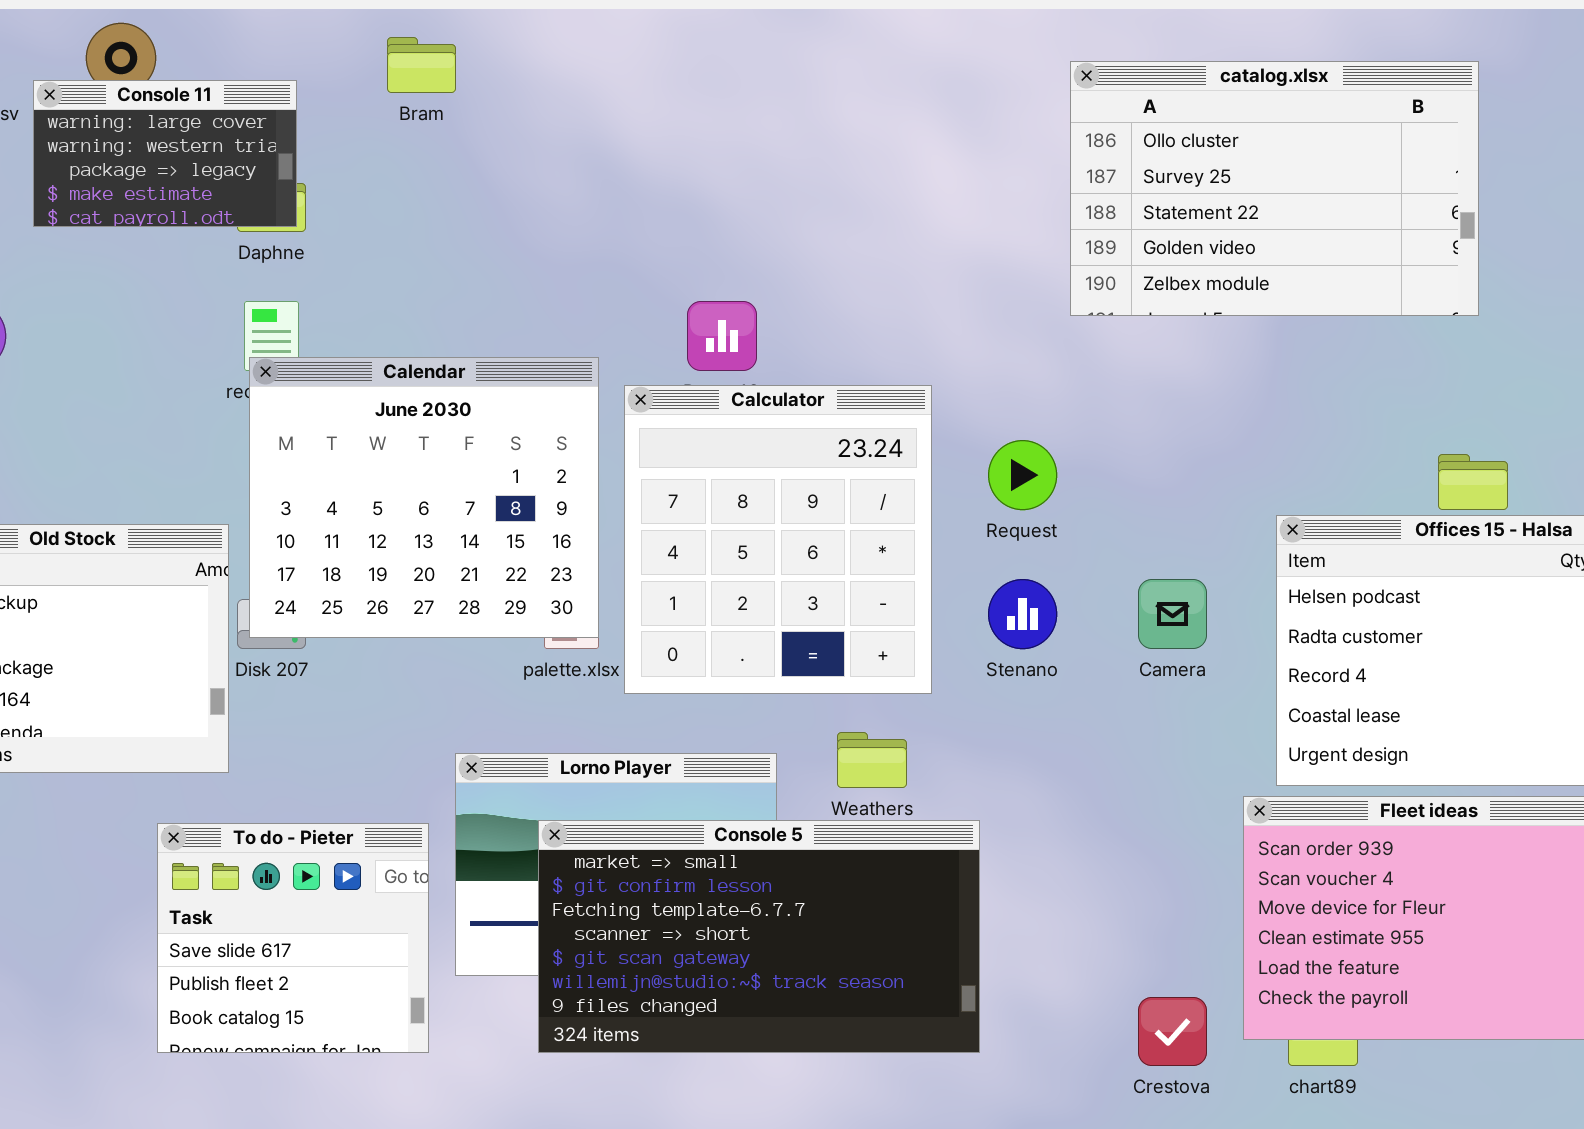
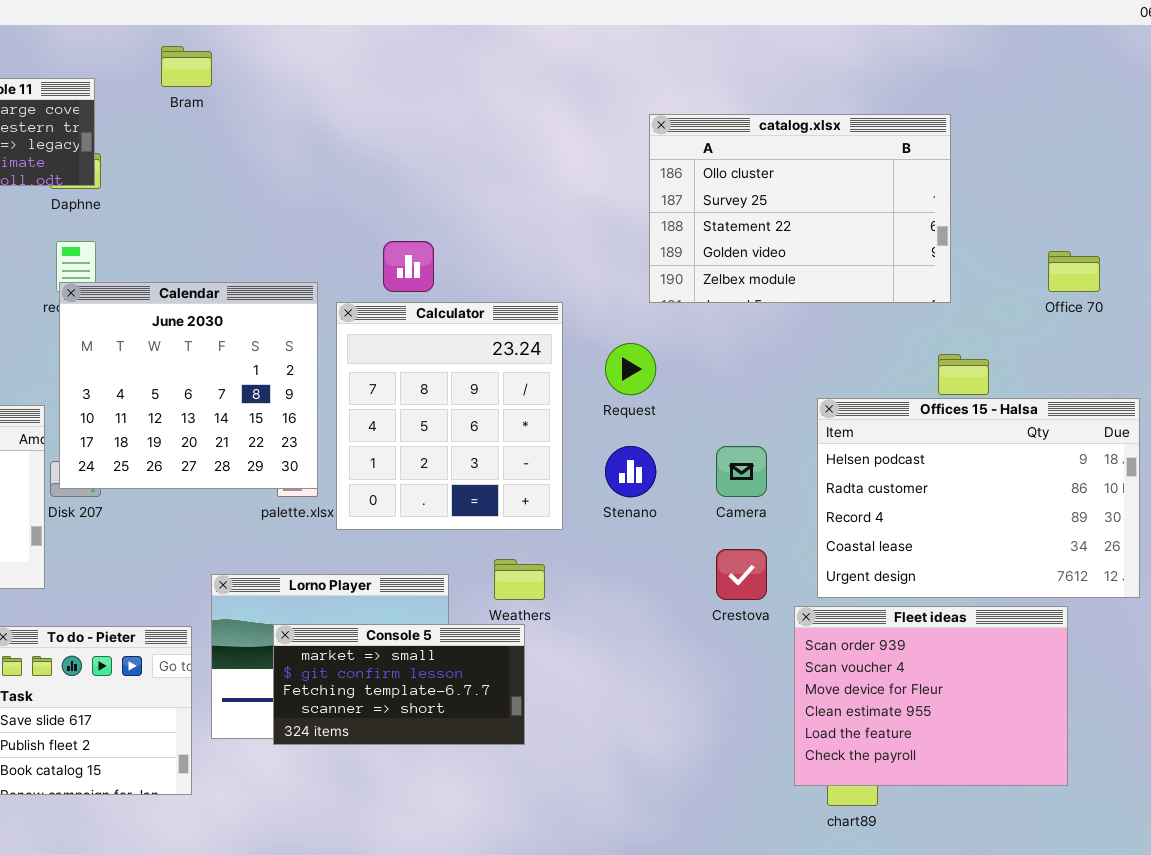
catalog.xlsx: [1070,61,1479,316] -> [649,114,951,303], moved
Console 5: [538,820,980,1053] -> [273,624,525,745], resized
Crestova: [1138,997,1207,1066] -> [716,549,767,600], moved

